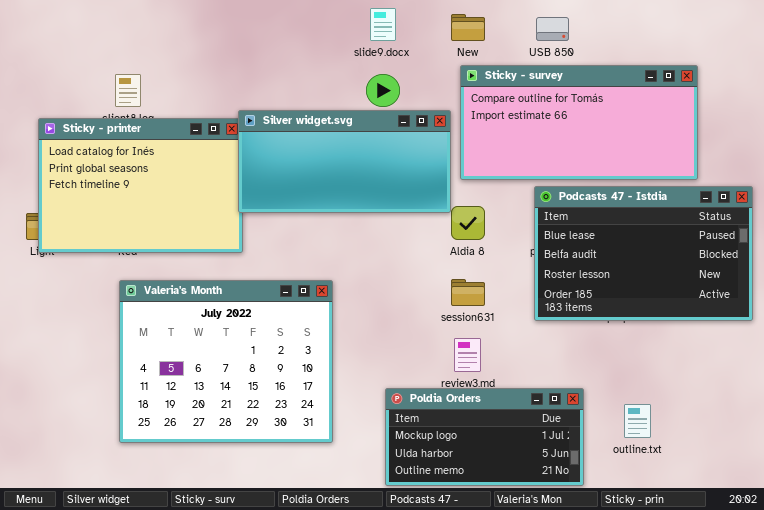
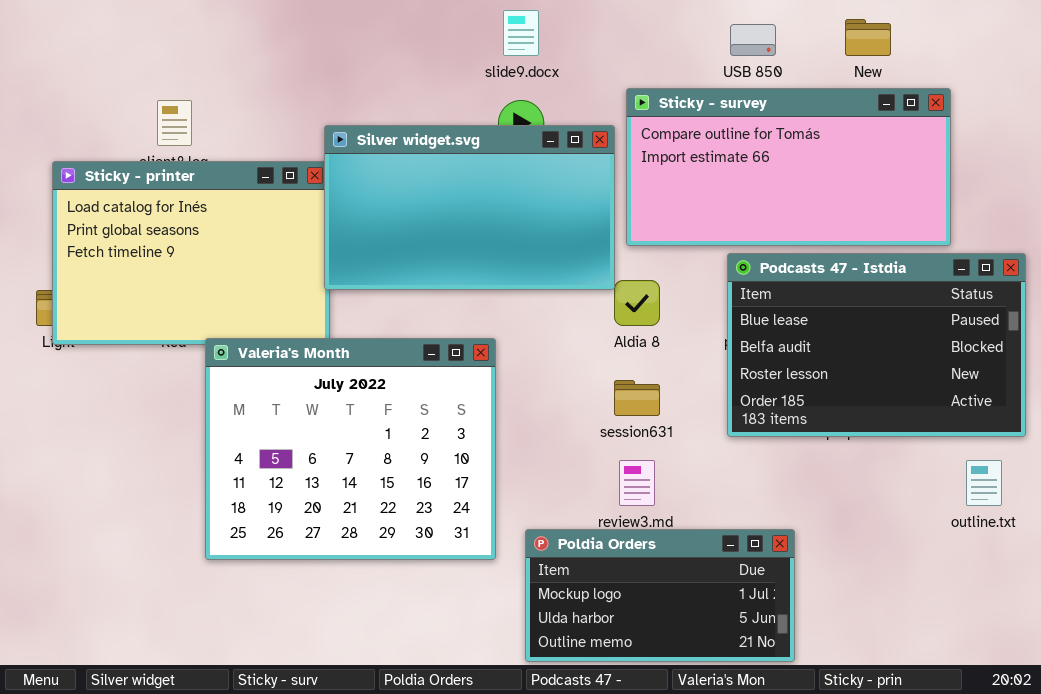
New: [451,14,485,41] -> [845,19,891,56], moved
Silver widget.svg: [238,110,451,213] -> [324,125,615,290], resized
Valeria's Month: [119,280,333,443] -> [205,338,496,560], moved
outline.txt: [624,404,651,438] -> [966,460,1002,506], moved

